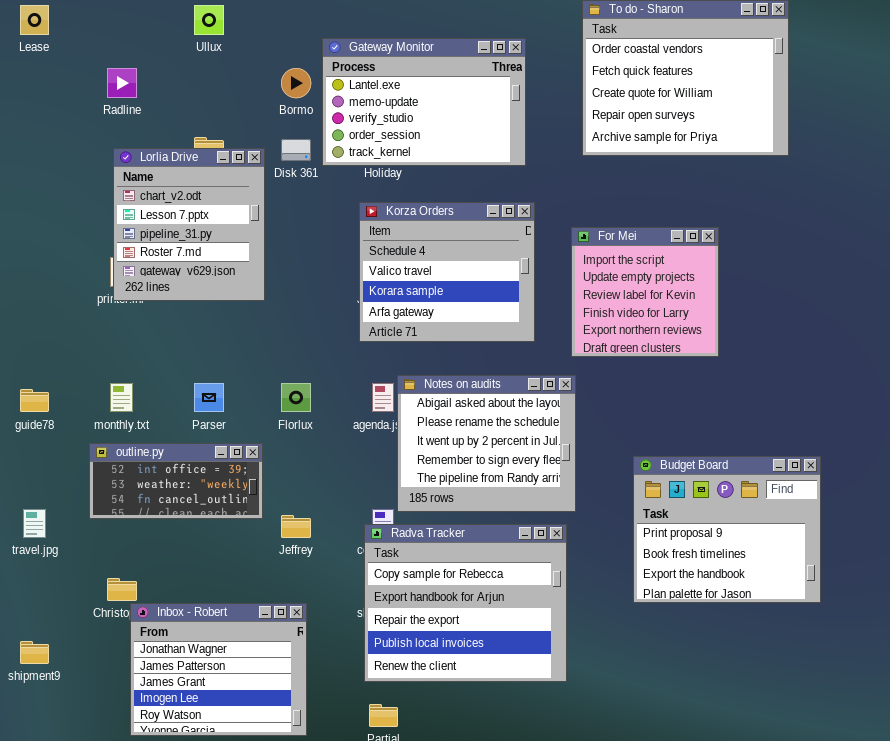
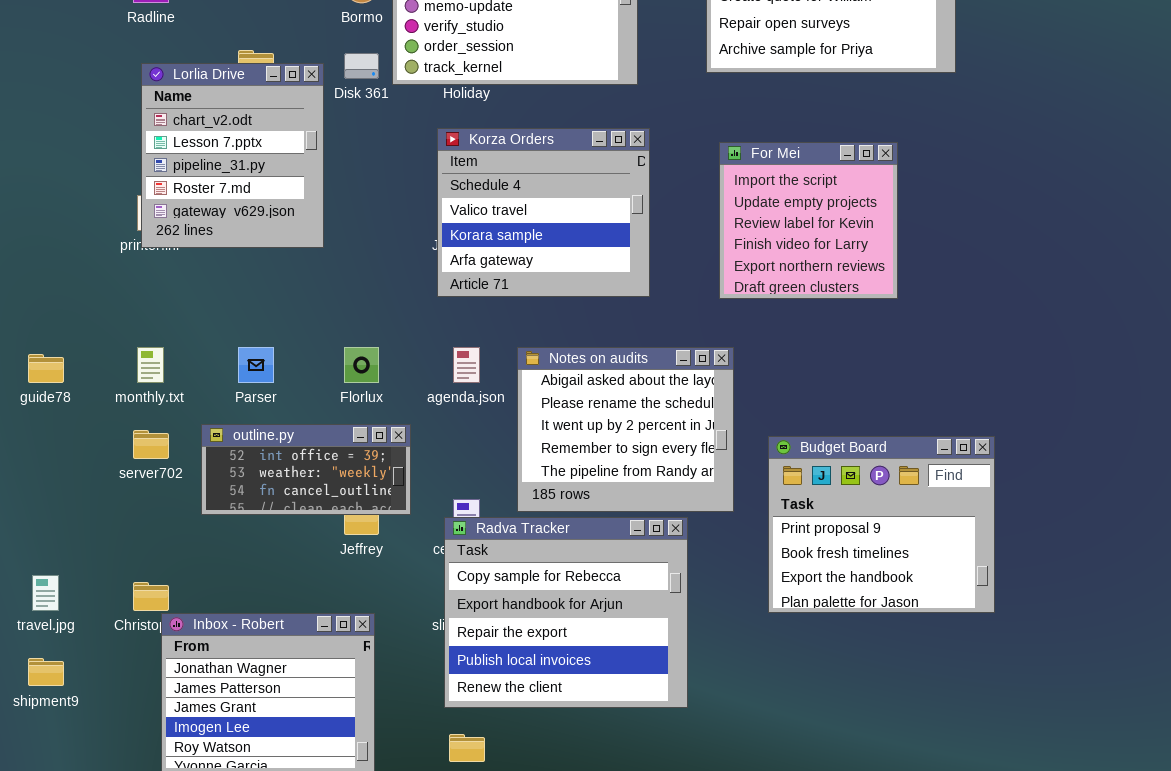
For Mei: [571,227,719,357] -> [719,142,898,299], moved
Notes on audits: [397,375,576,512] -> [517,347,734,512], moved
outline.py: [89,443,263,519] -> [201,424,411,515], moved
travel.jpg: [23,509,46,538] -> [32,575,59,611], moved

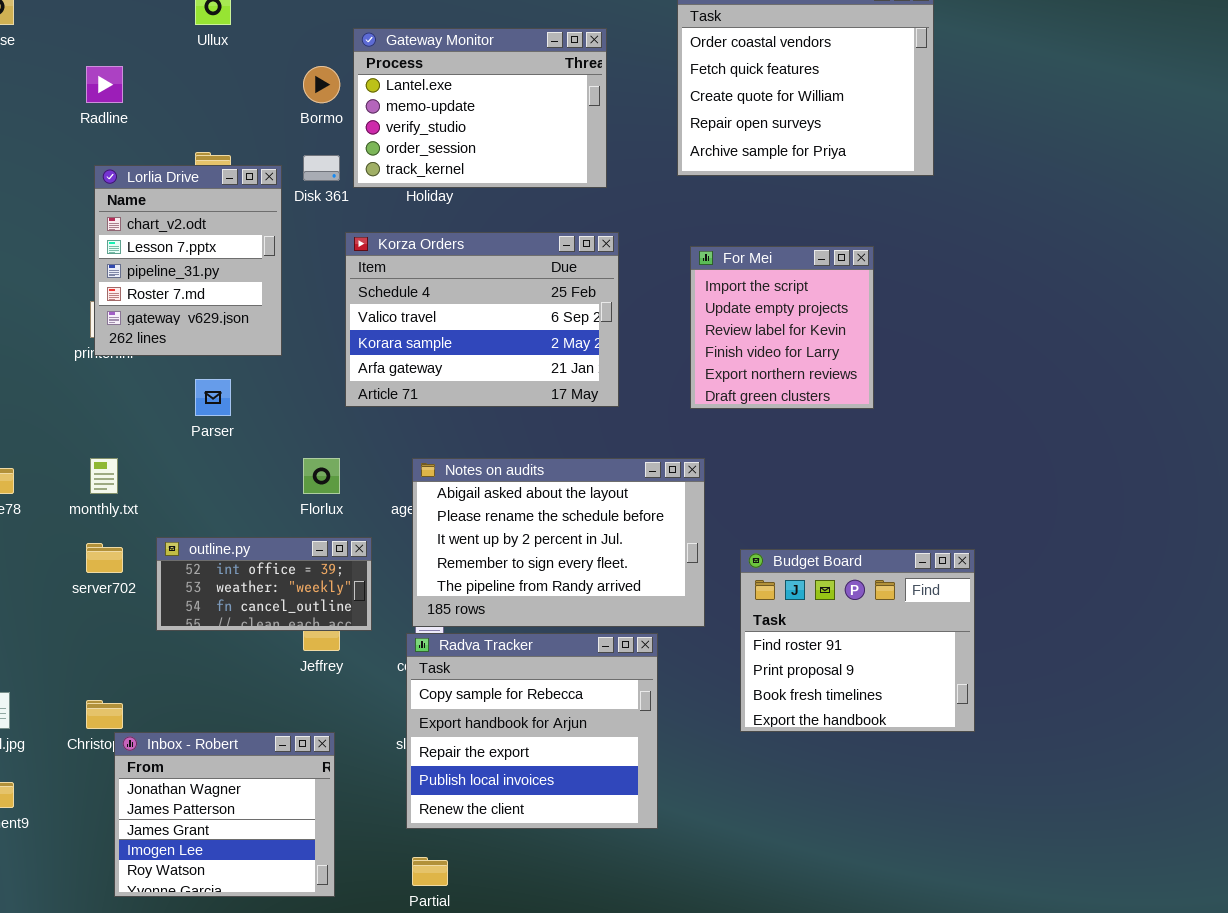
Korza Orders: [437,128,650,297] -> [345,232,619,407], resized
Parser: [238,347,274,383] -> [195,379,231,416], moved
Notes on audits: [517,347,734,512] -> [412,458,705,627], resized
Budget Board: [768,436,995,613] -> [740,549,975,732], scrolled up 1 row

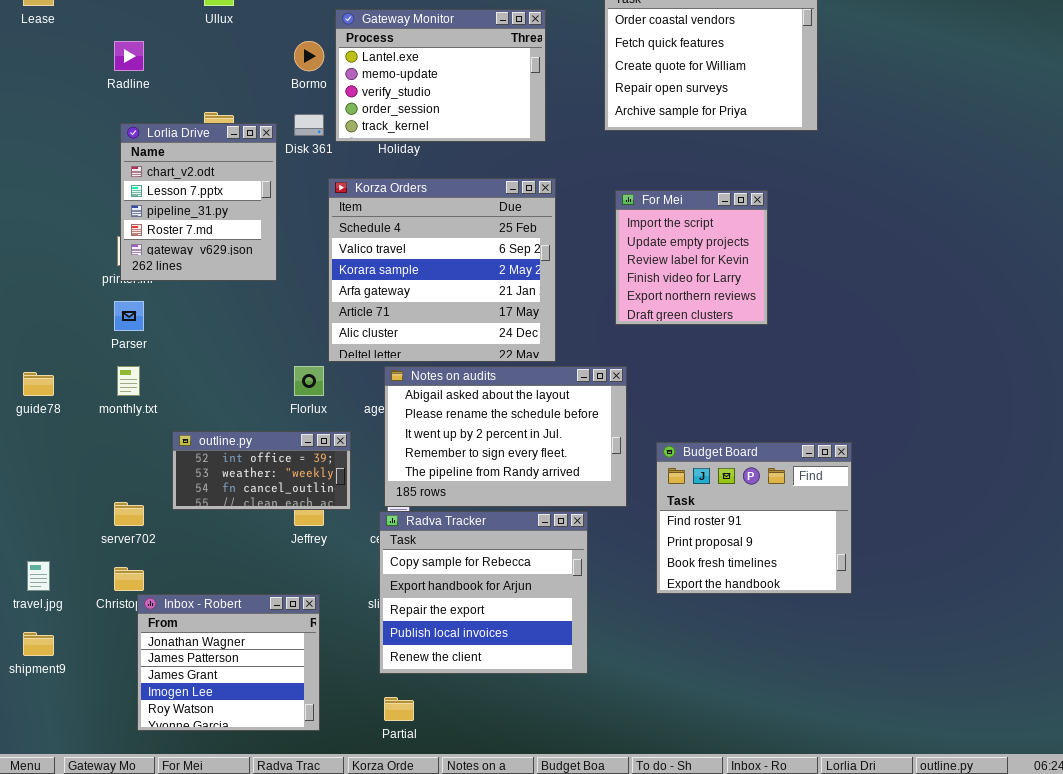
Korza Orders: [345,232,619,407] -> [328,178,556,362], resized
Parser: [195,379,231,416] -> [114,301,144,331], moved
server702: [86,543,123,573] -> [114,502,144,526], moved

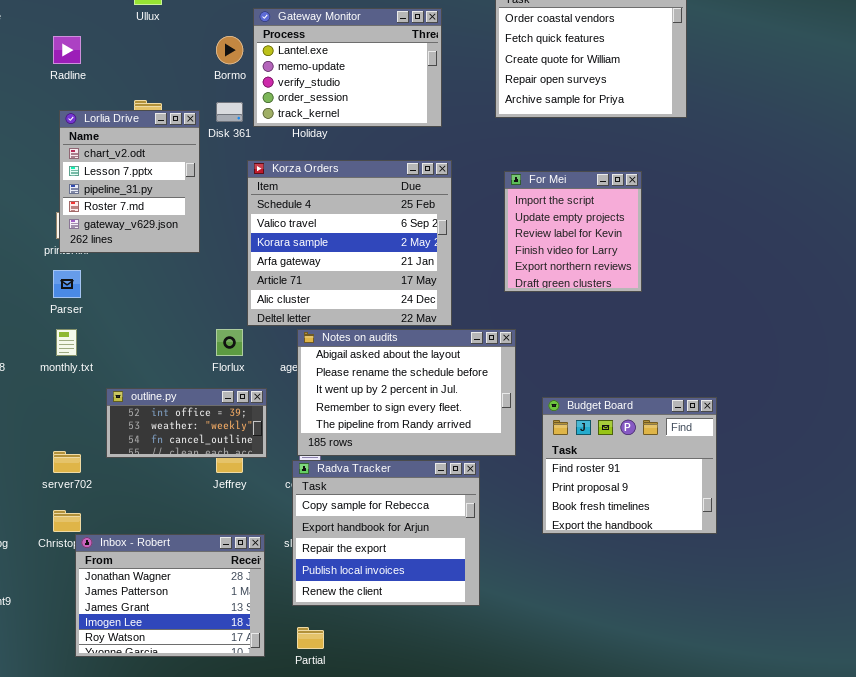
Inbox - Robert: [137,594,320,731] -> [75,534,265,657], resized

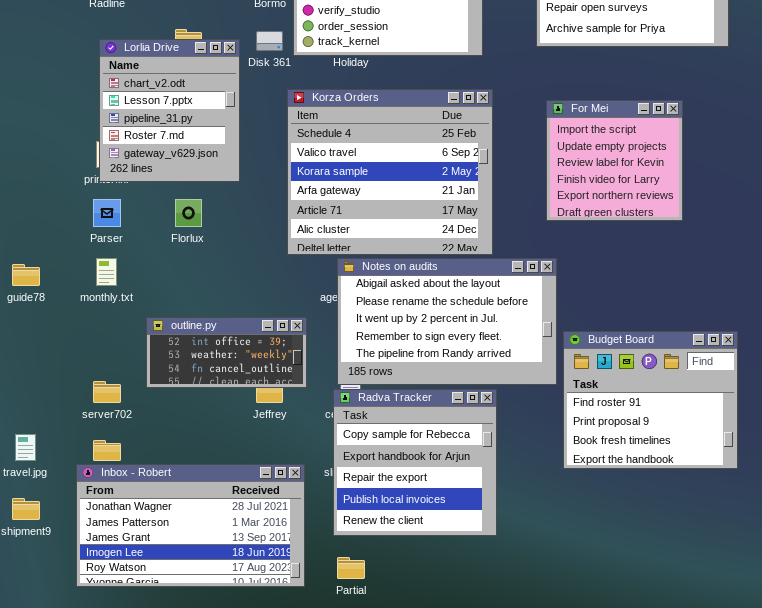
Florlux: [216,329,243,356] -> [175,199,202,227], moved
Budget Board: [542,397,717,534] -> [563,331,738,469], moved
Radva Tracker: [292,460,480,606] -> [333,389,497,536], resized
Inbox - Robert: [75,534,265,657] -> [76,464,305,587], resized

